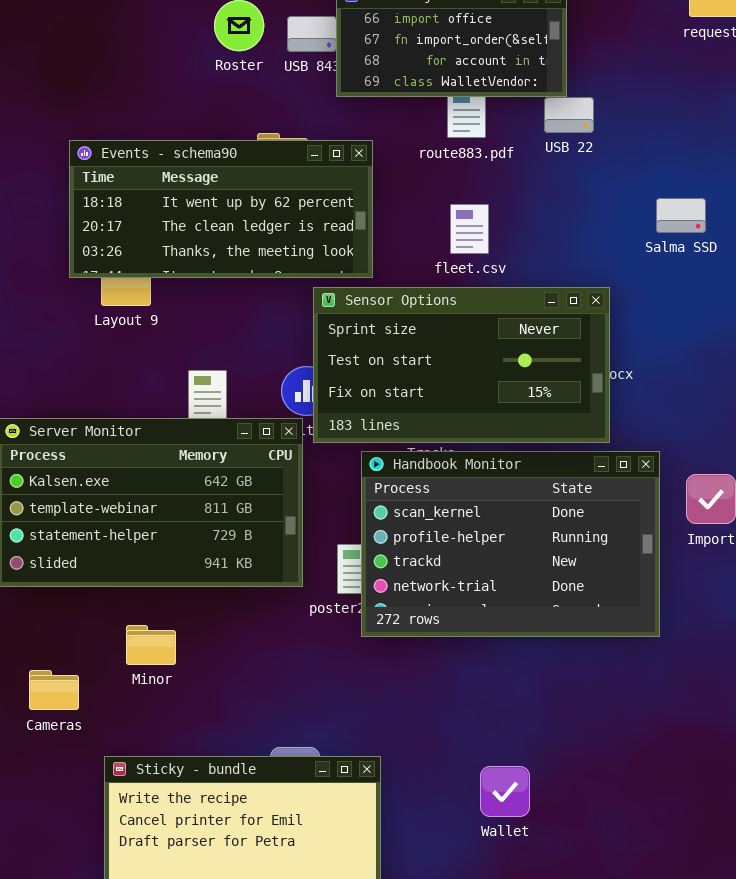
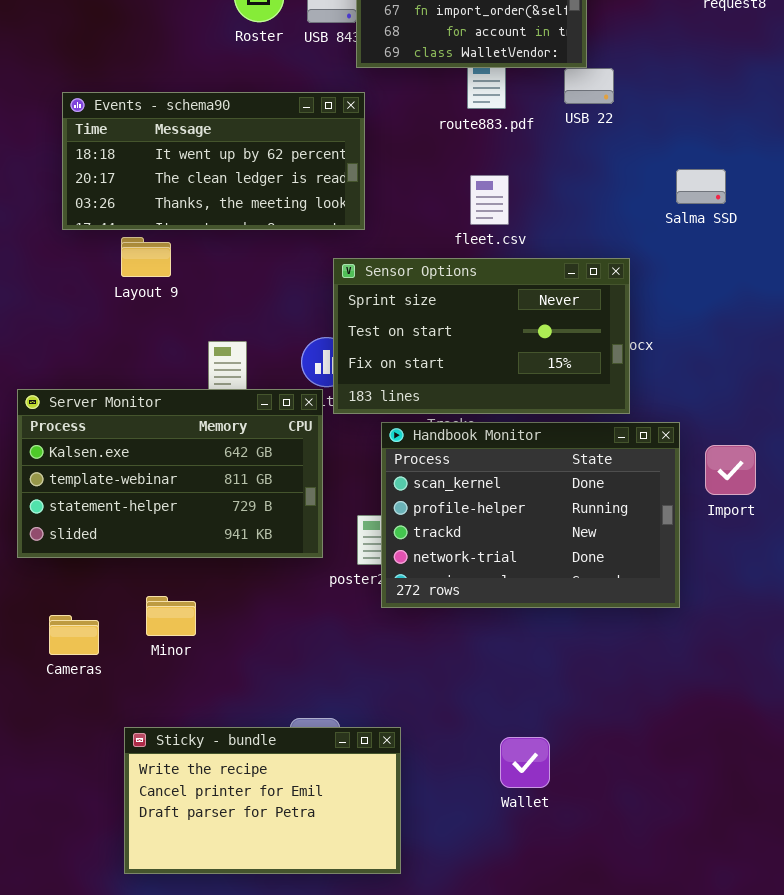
Events - schema90: [69,140,373,278] -> [62,92,365,230], moved
Cameras: [29,670,79,710] -> [49,615,99,655], moved

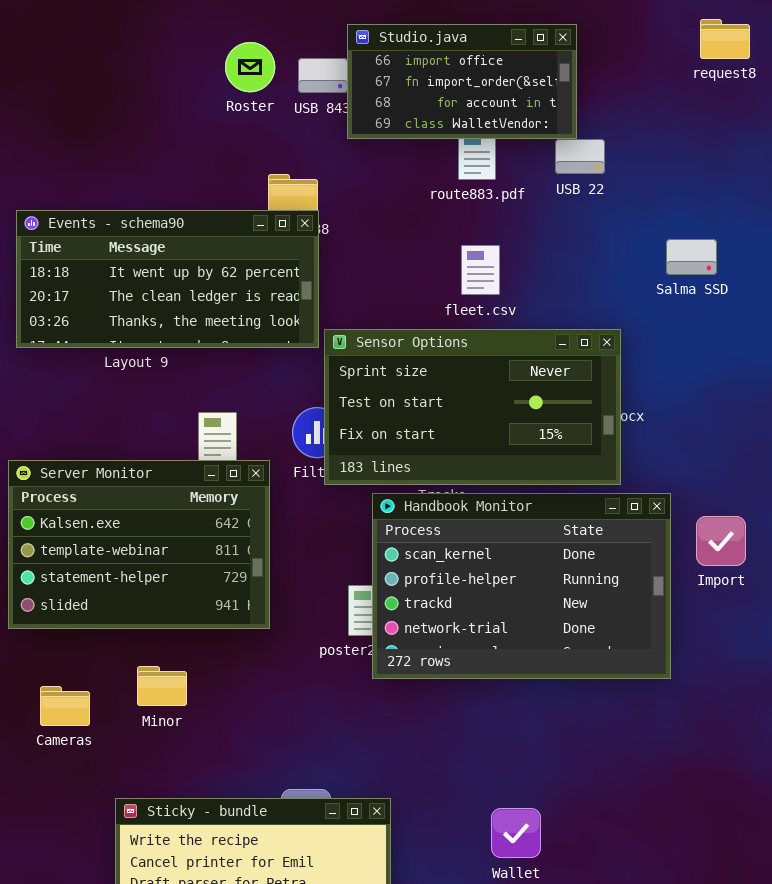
Events - schema90: [62,92,365,230] -> [16,210,319,348], moved
Server Monitor: [17,389,323,558] -> [8,460,270,629], resized

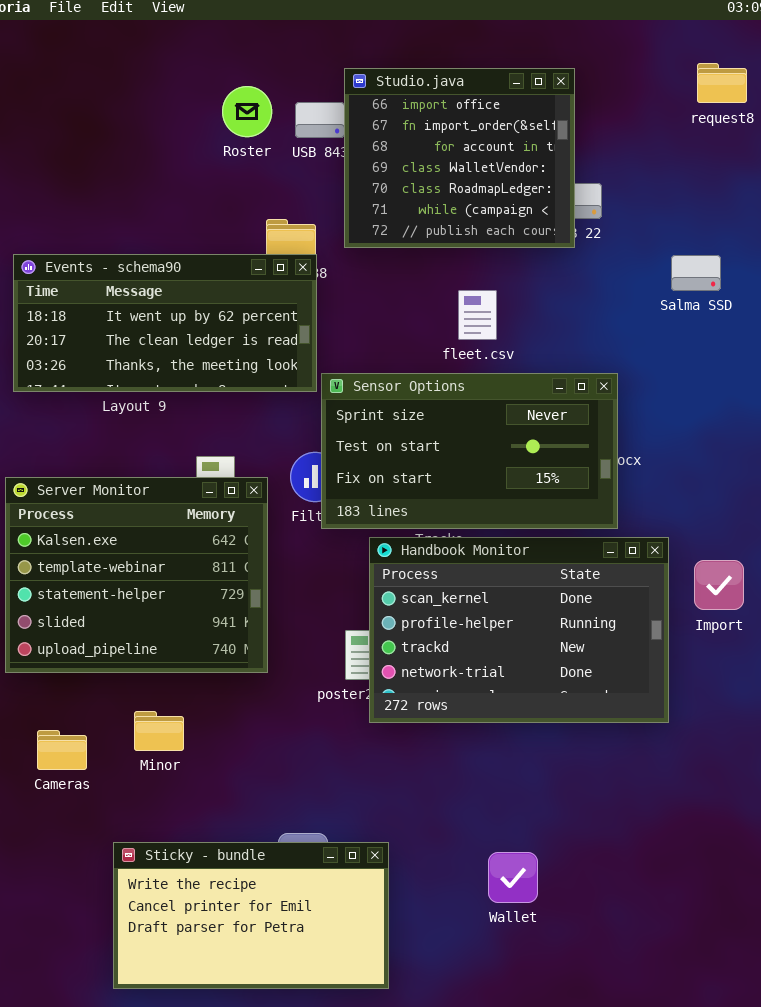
Studio.java: [347,24,577,139] -> [344,68,575,248], resized
Salma SSD: [666,239,717,275] -> [671,255,721,291], moved
Server Monitor: [8,460,270,629] -> [5,477,268,673], resized

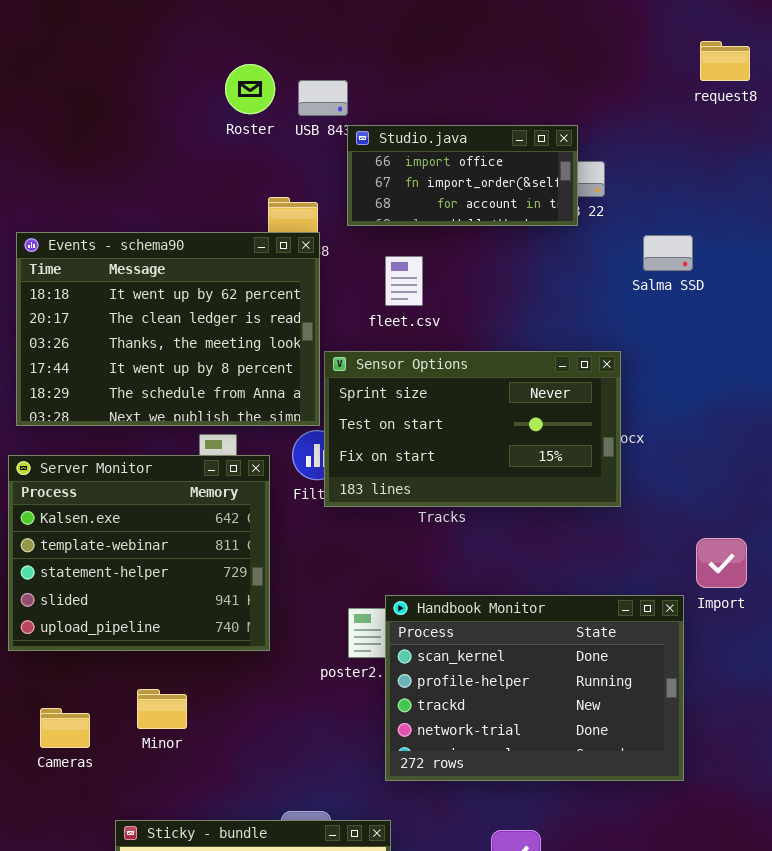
Studio.java: [344,68,575,248] -> [347,125,578,226], resized
Events - schema90: [13,254,317,392] -> [16,232,320,426], resized
Salma SSD: [671,255,721,291] -> [643,235,693,271], moved
fleet.csv: [458,290,497,340] -> [385,256,423,306], moved
Handbook Monitor: [369,537,669,723] -> [385,595,684,781], moved

